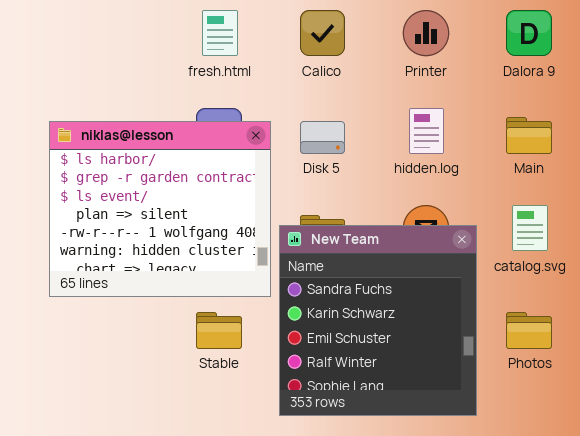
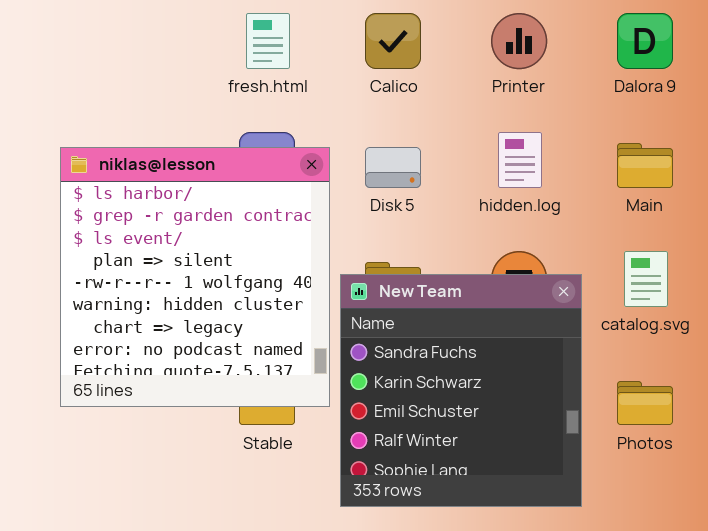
niklas@lesson: [49,121,271,297] -> [60,147,330,407], resized

